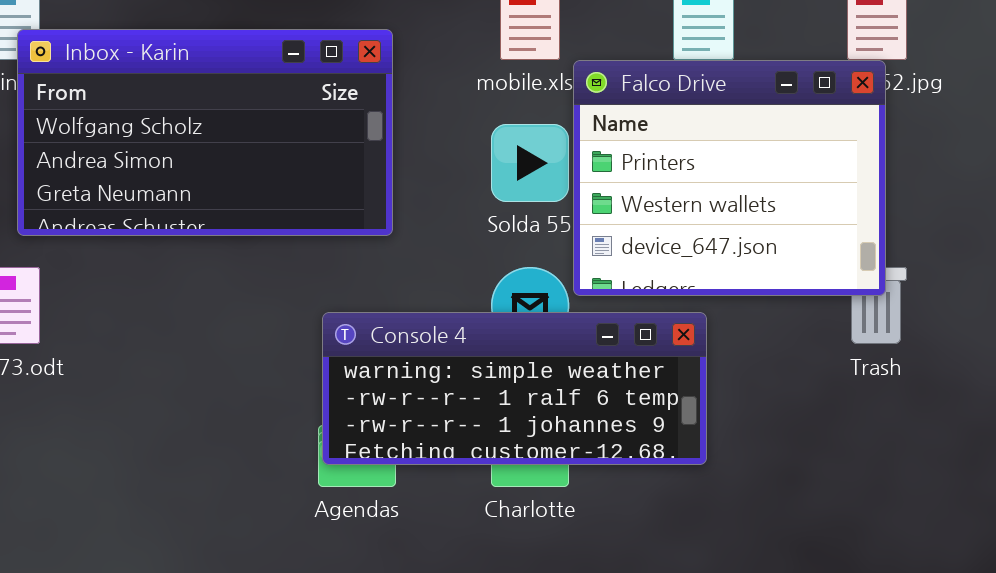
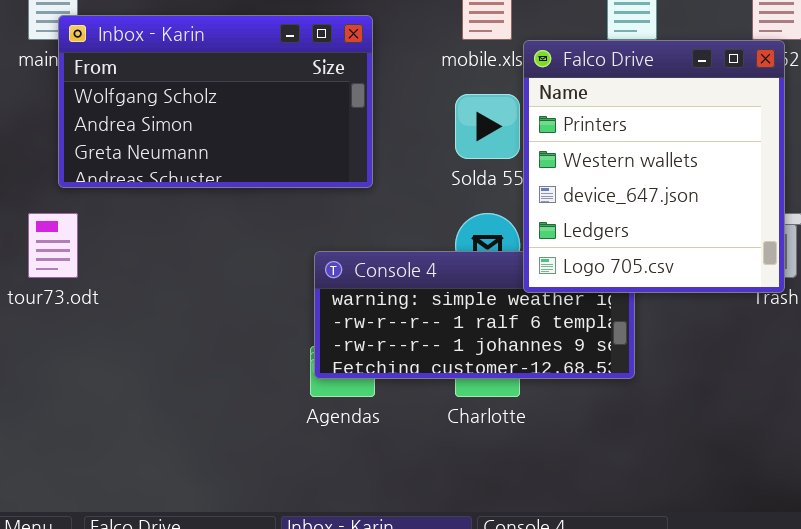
Falco Drive: [573,60,886,296] -> [523,40,785,293], resized

